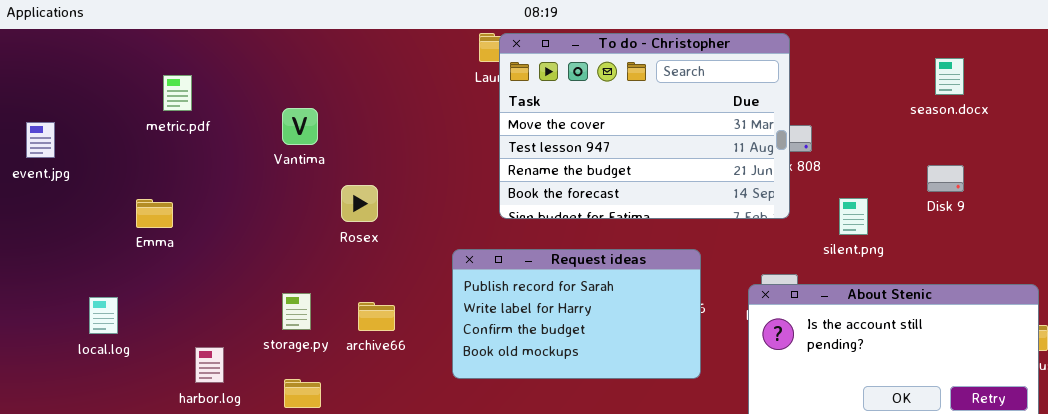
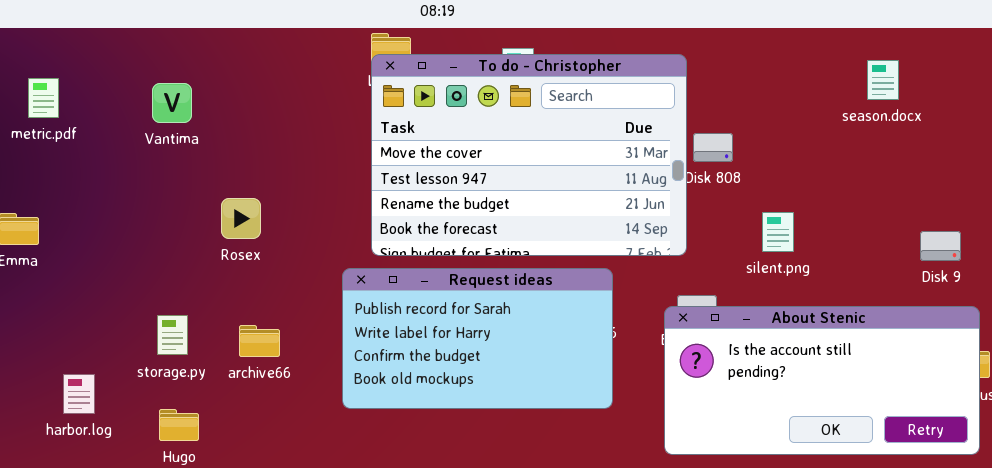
To do - Christopher: [499,33,790,219] -> [371,54,687,256], moved
Vantima: [282,108,318,145] -> [152,83,192,123], moved
Disk 9: [927,165,964,192] -> [920,231,961,261], moved

